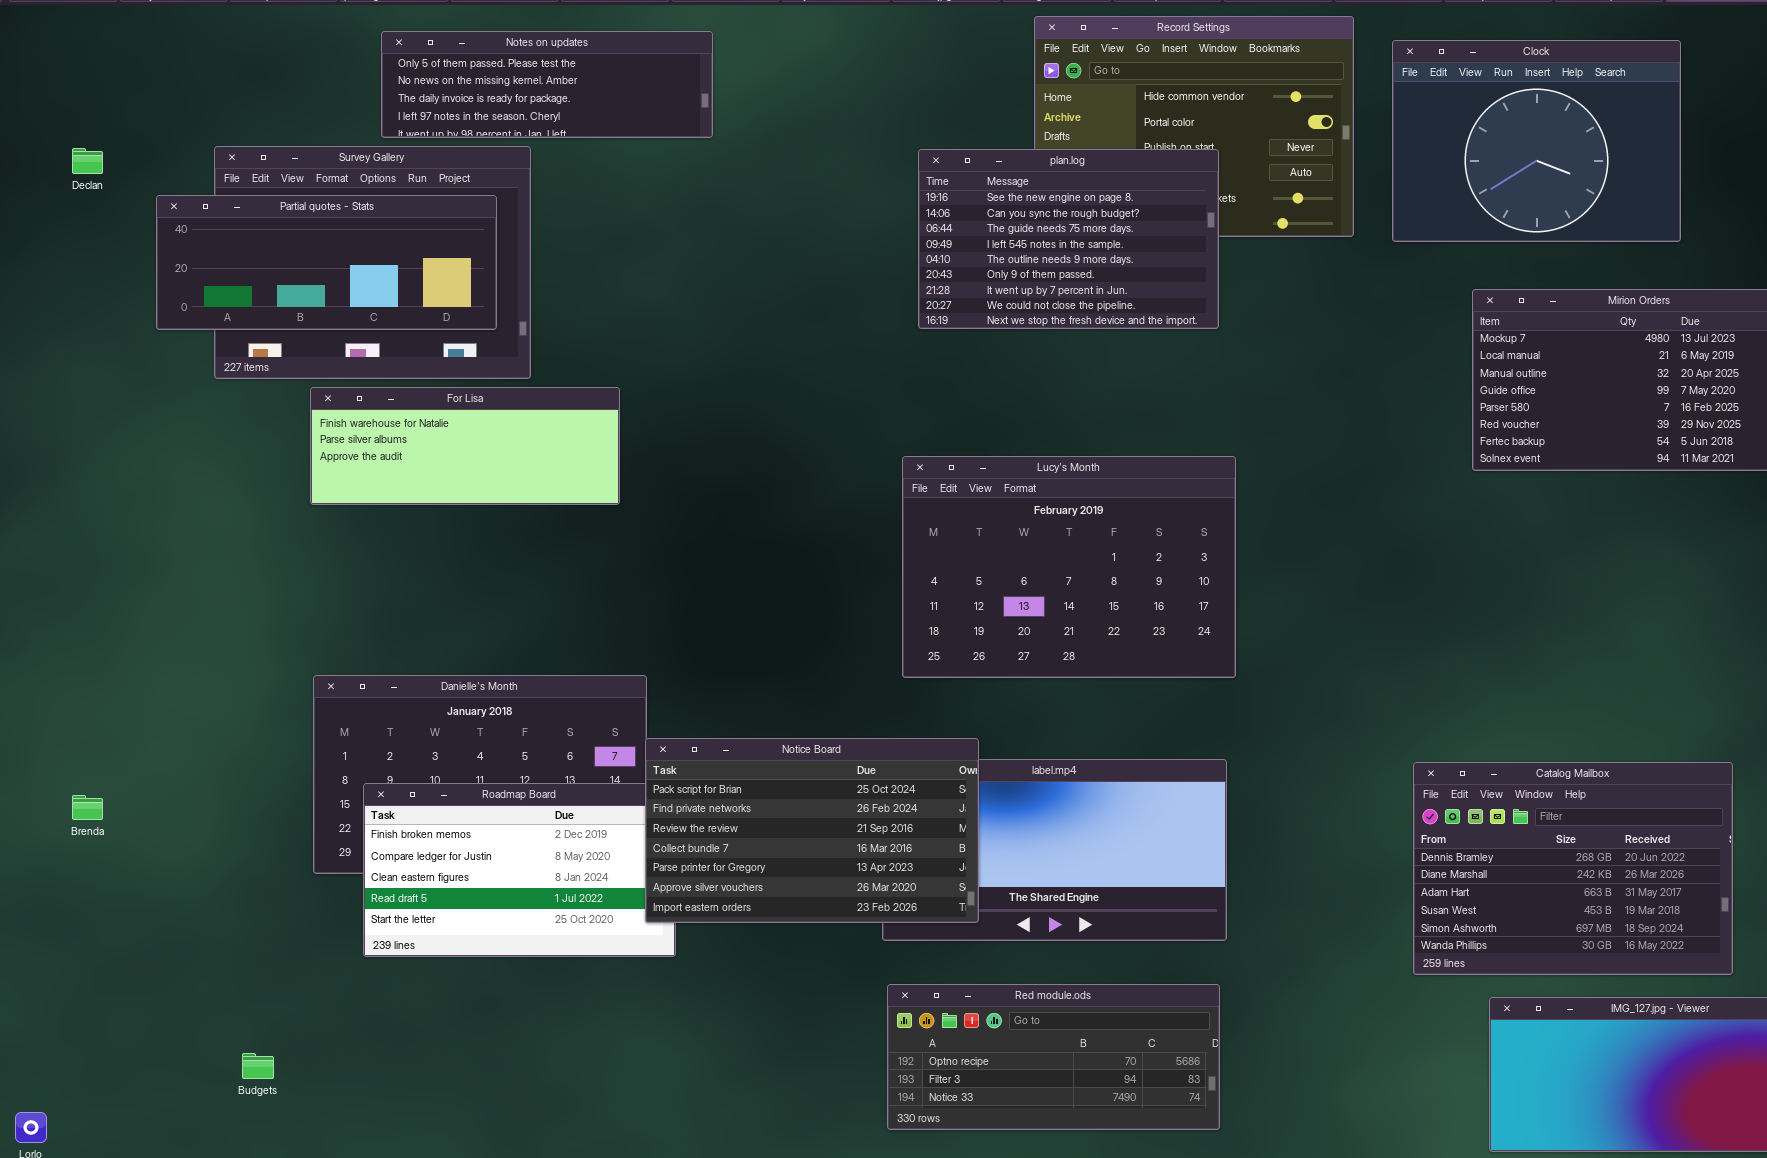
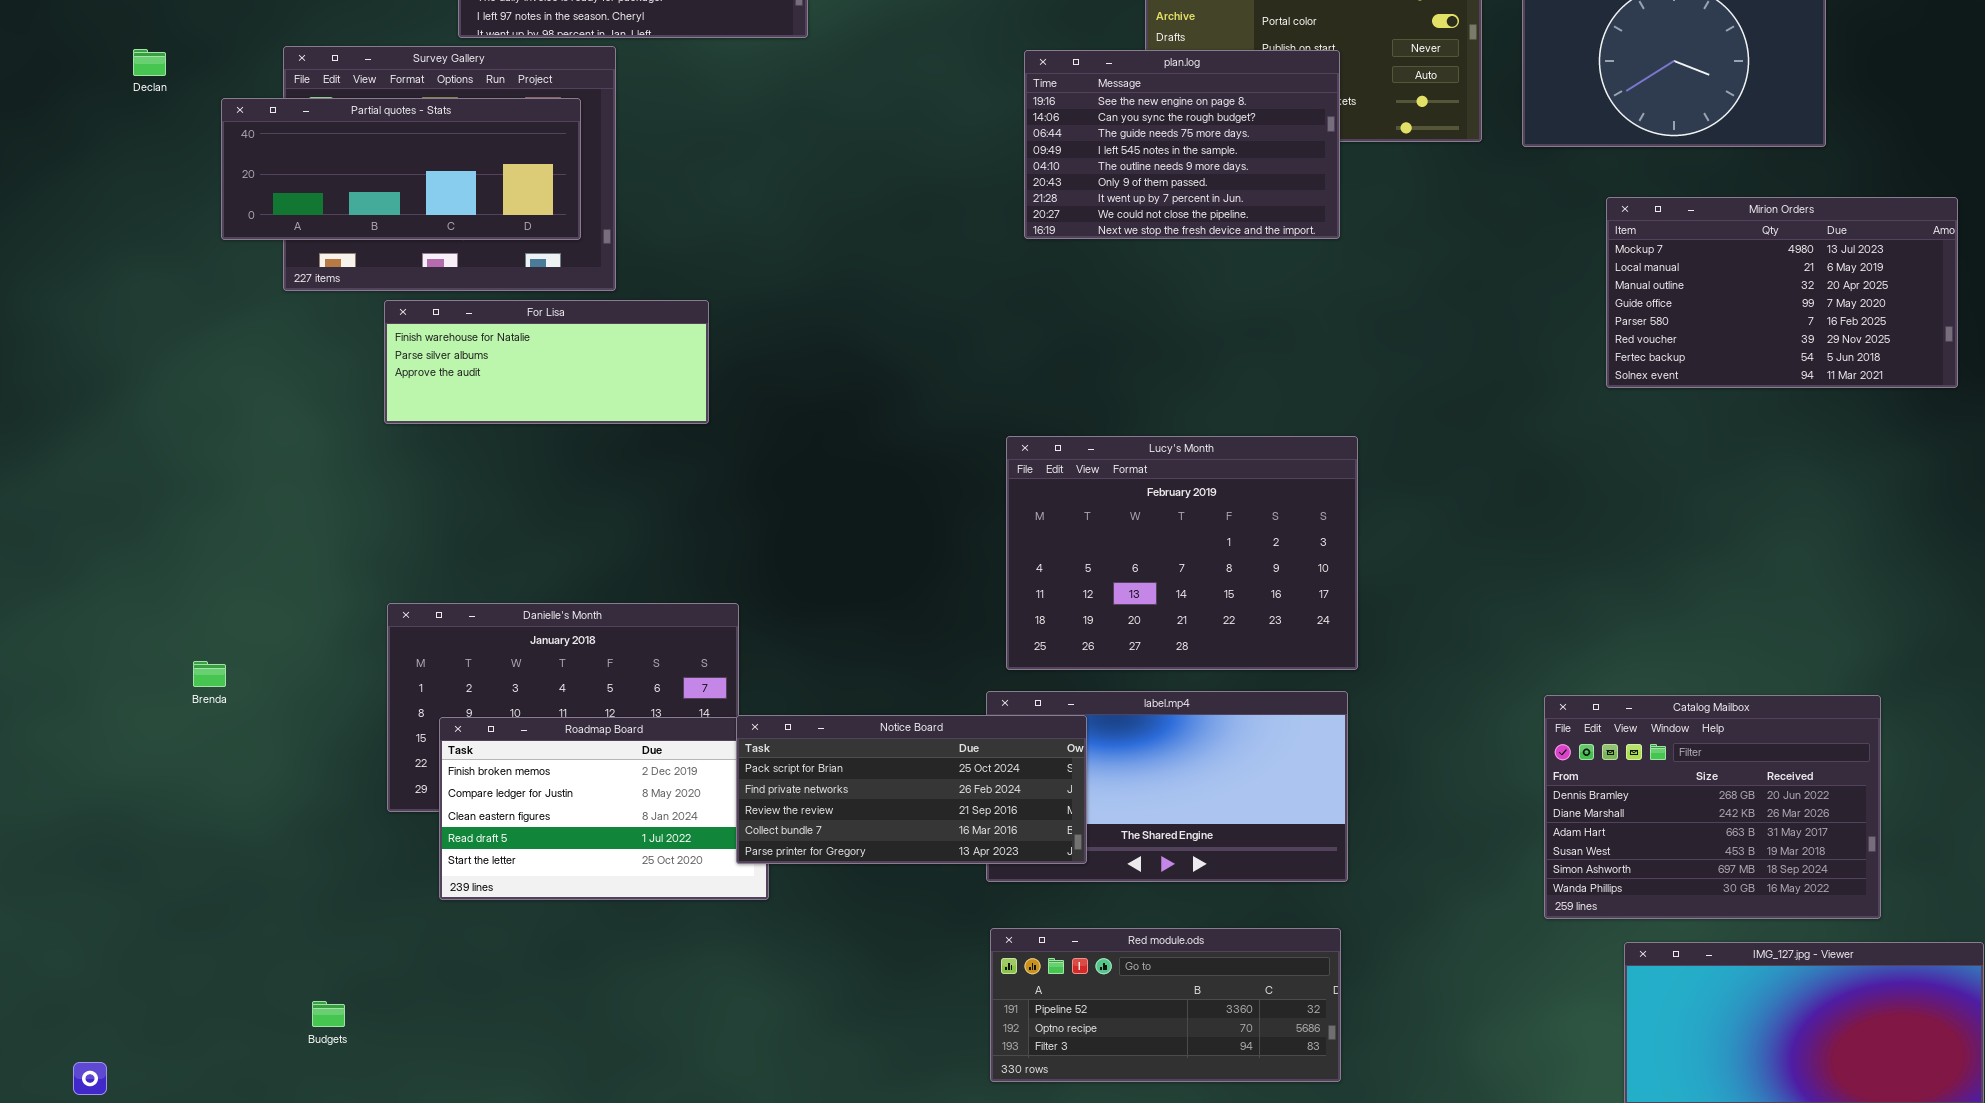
Lucy's Month: [902,456,1236,678] -> [1006,436,1358,670], moved
Notice Board: [645,738,979,923] -> [736,715,1087,864], resized
Brenda: [72,795,103,820] -> [193,661,226,687], moved
Red module.ods: [887,984,1220,1130] -> [990,928,1341,1082], scrolled up 1 row

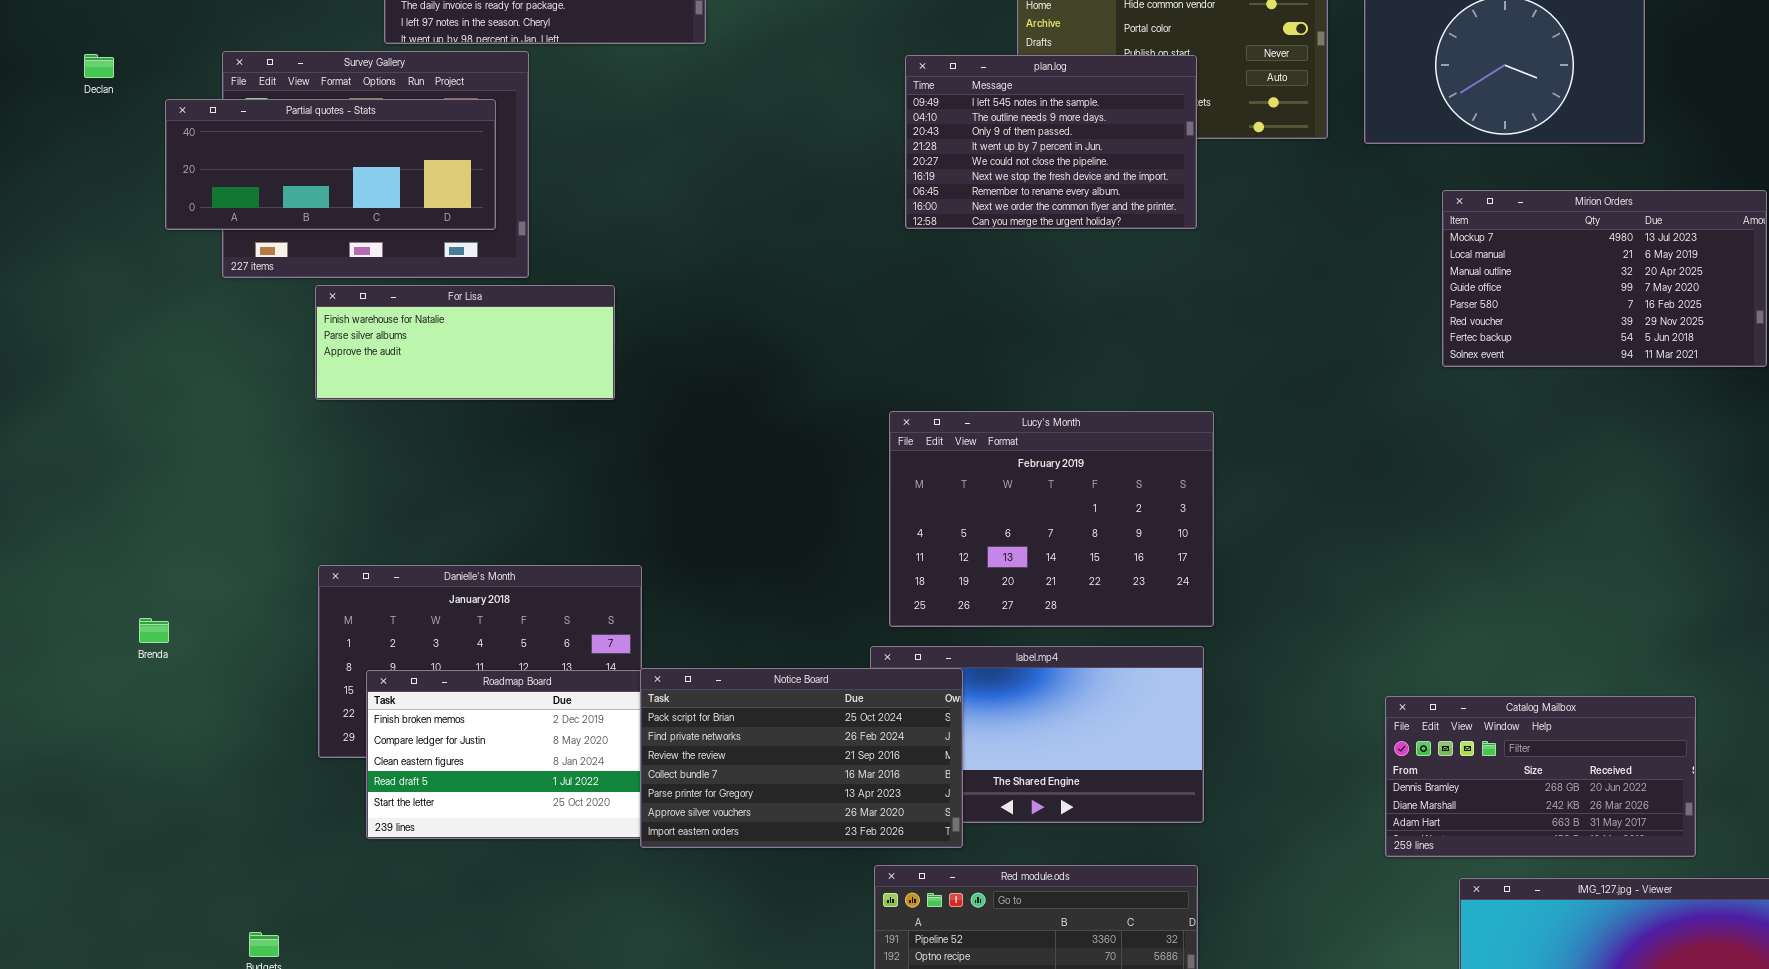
plan.log: [1024,50,1340,239] -> [905,55,1197,229], scrolled down 3 rows
Catalog Mailbox: [1544,695,1881,919] -> [1385,696,1696,857], resized
Notice Board: [736,715,1087,864] -> [640,668,963,848], resized

